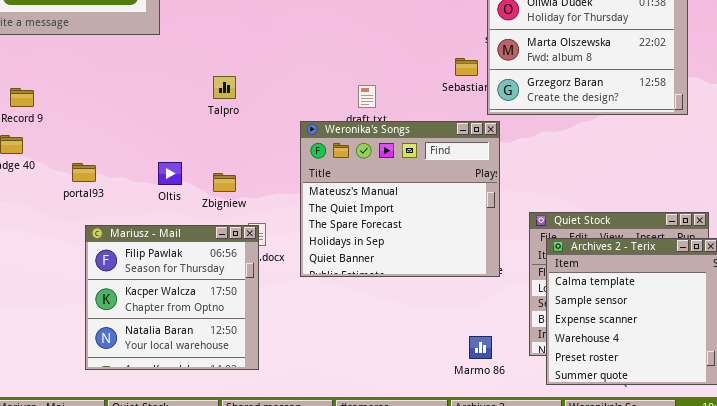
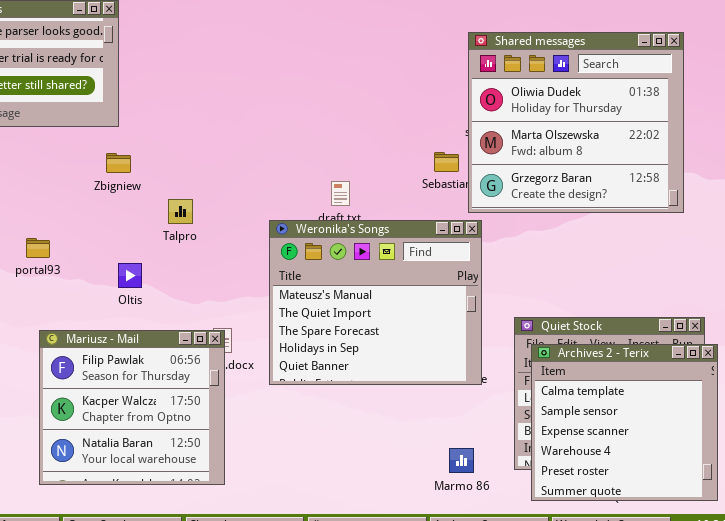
Talpro: [213,76,236,99] -> [168,199,193,224], moved
portal93: [72,163,96,182] -> [26,238,50,258], moved
Zbigniew: [213,173,236,192] -> [106,153,131,173], moved

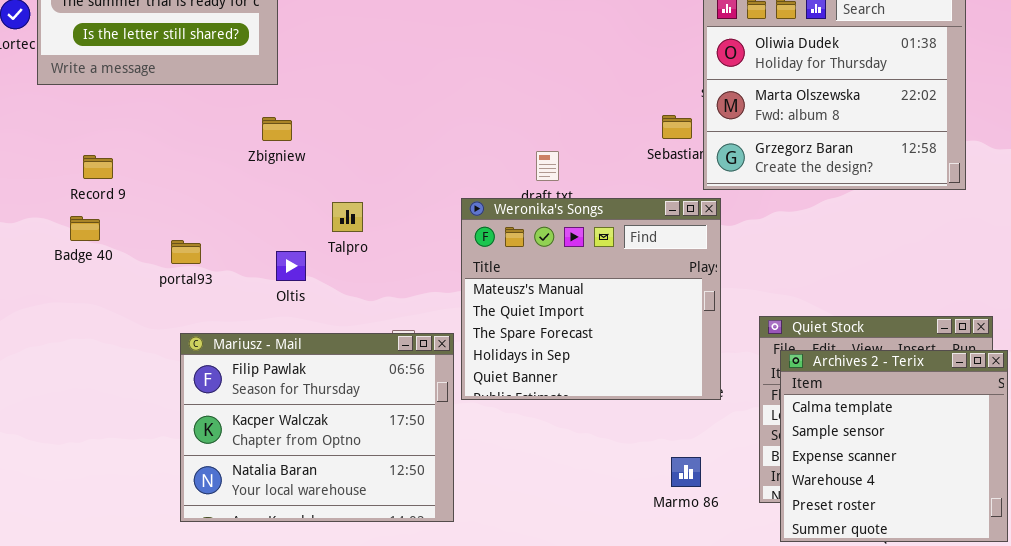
Talpro: [168,199,193,224] -> [332,202,363,232], moved
portal93: [26,238,50,258] -> [171,240,201,264], moved
Mariusz - Mail: [39,330,225,485] -> [180,333,454,522], resized
Marmo 86: [449,448,474,473] -> [671,457,701,487], moved

